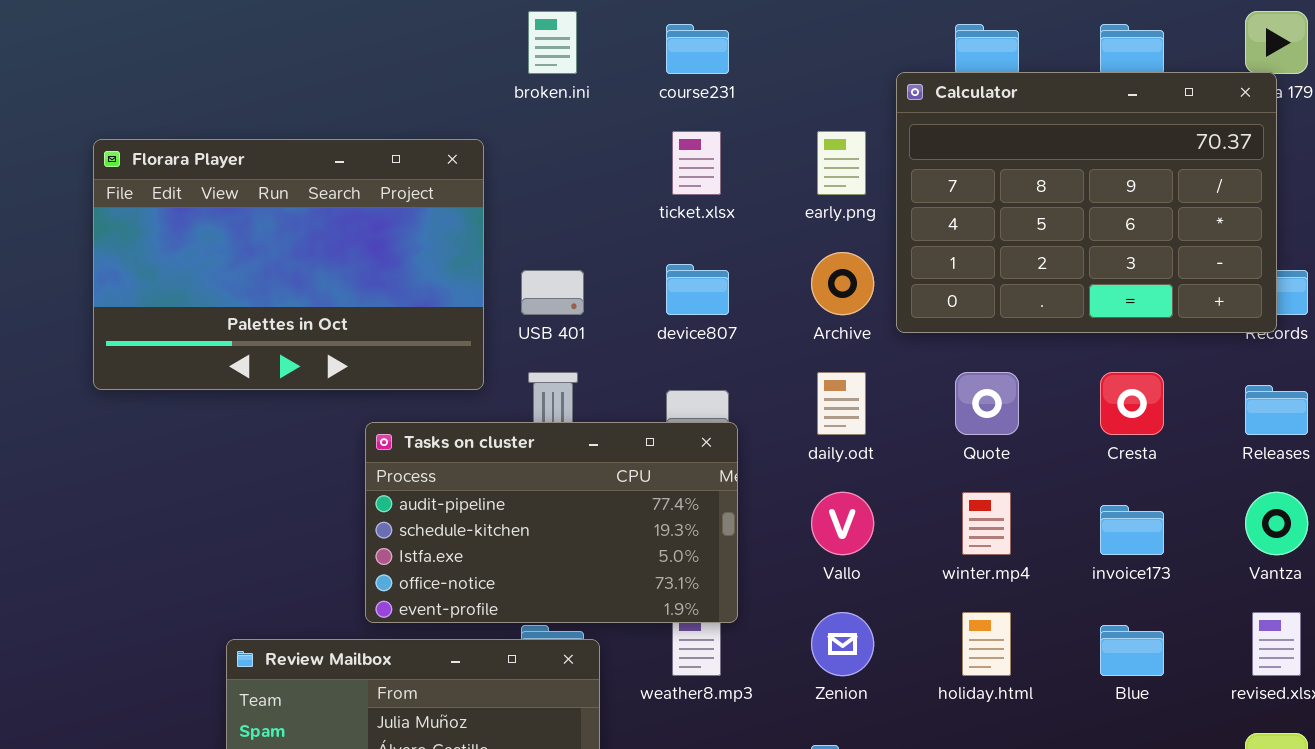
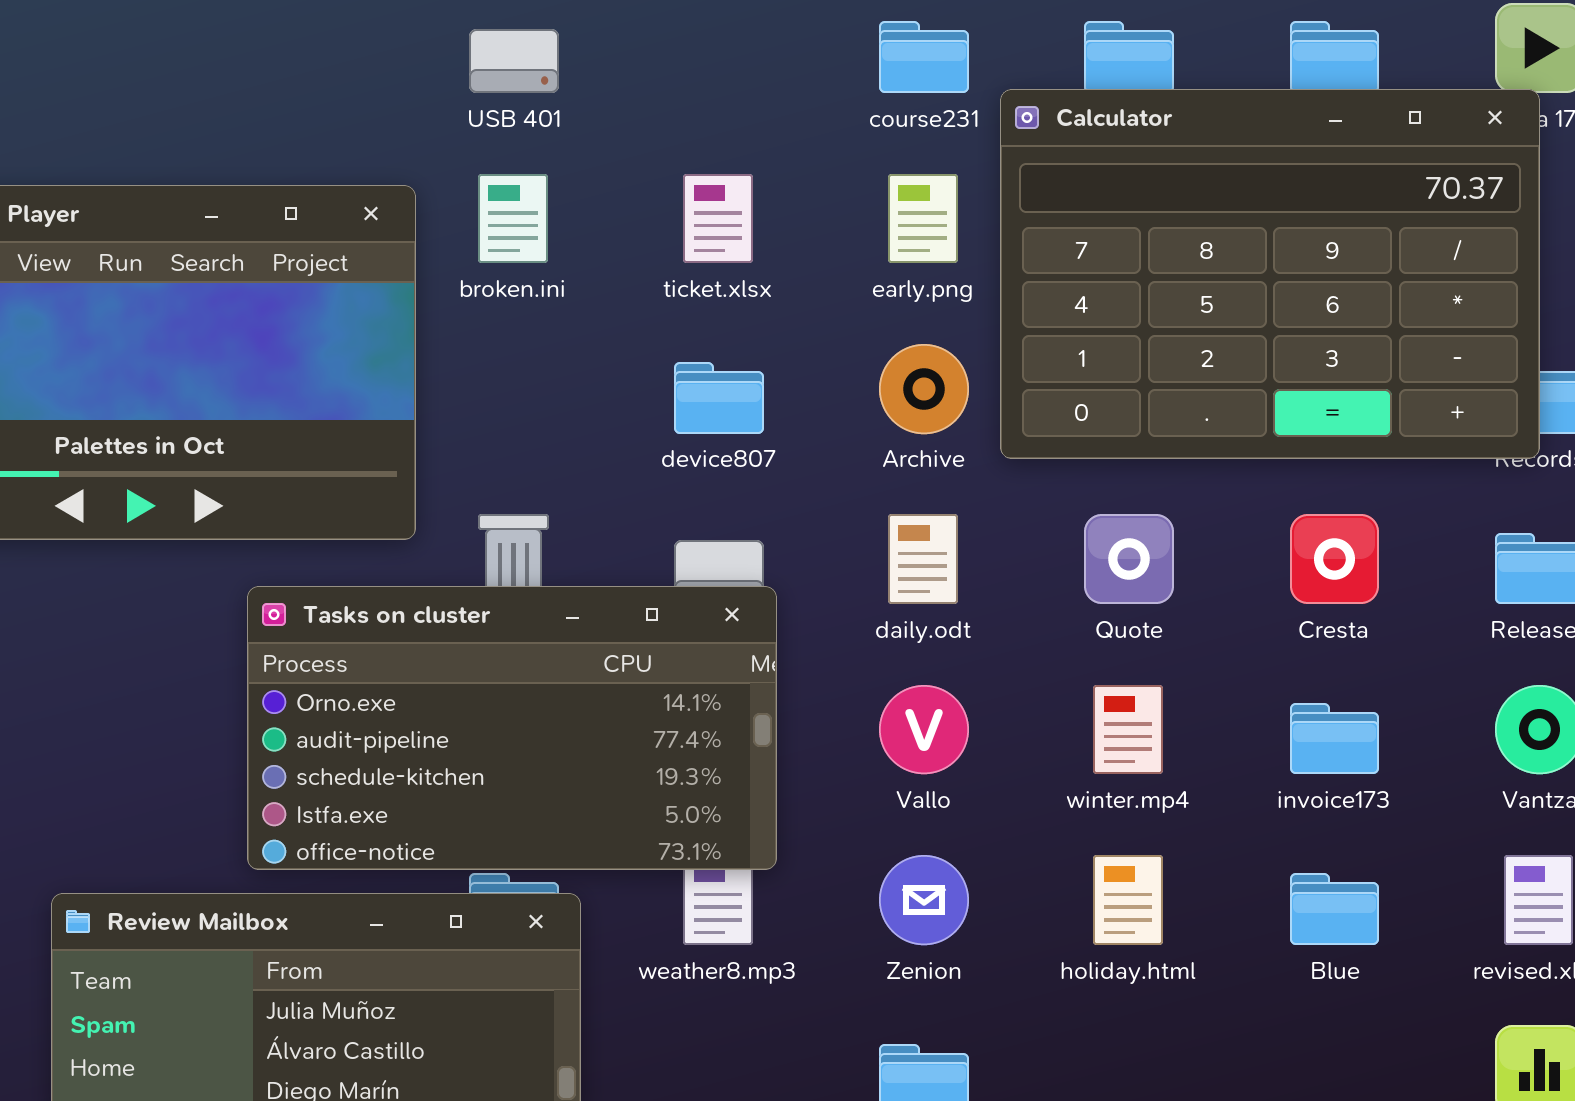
broken.ini: [528,11,577,74] -> [478,174,548,263], moved
course231: [666,24,729,74] -> [879,21,969,93], moved
USB 401: [521,270,584,315] -> [469,29,559,93], moved
Tasks on cluster: [365,422,738,623] -> [247,586,777,870], scrolled up 1 row

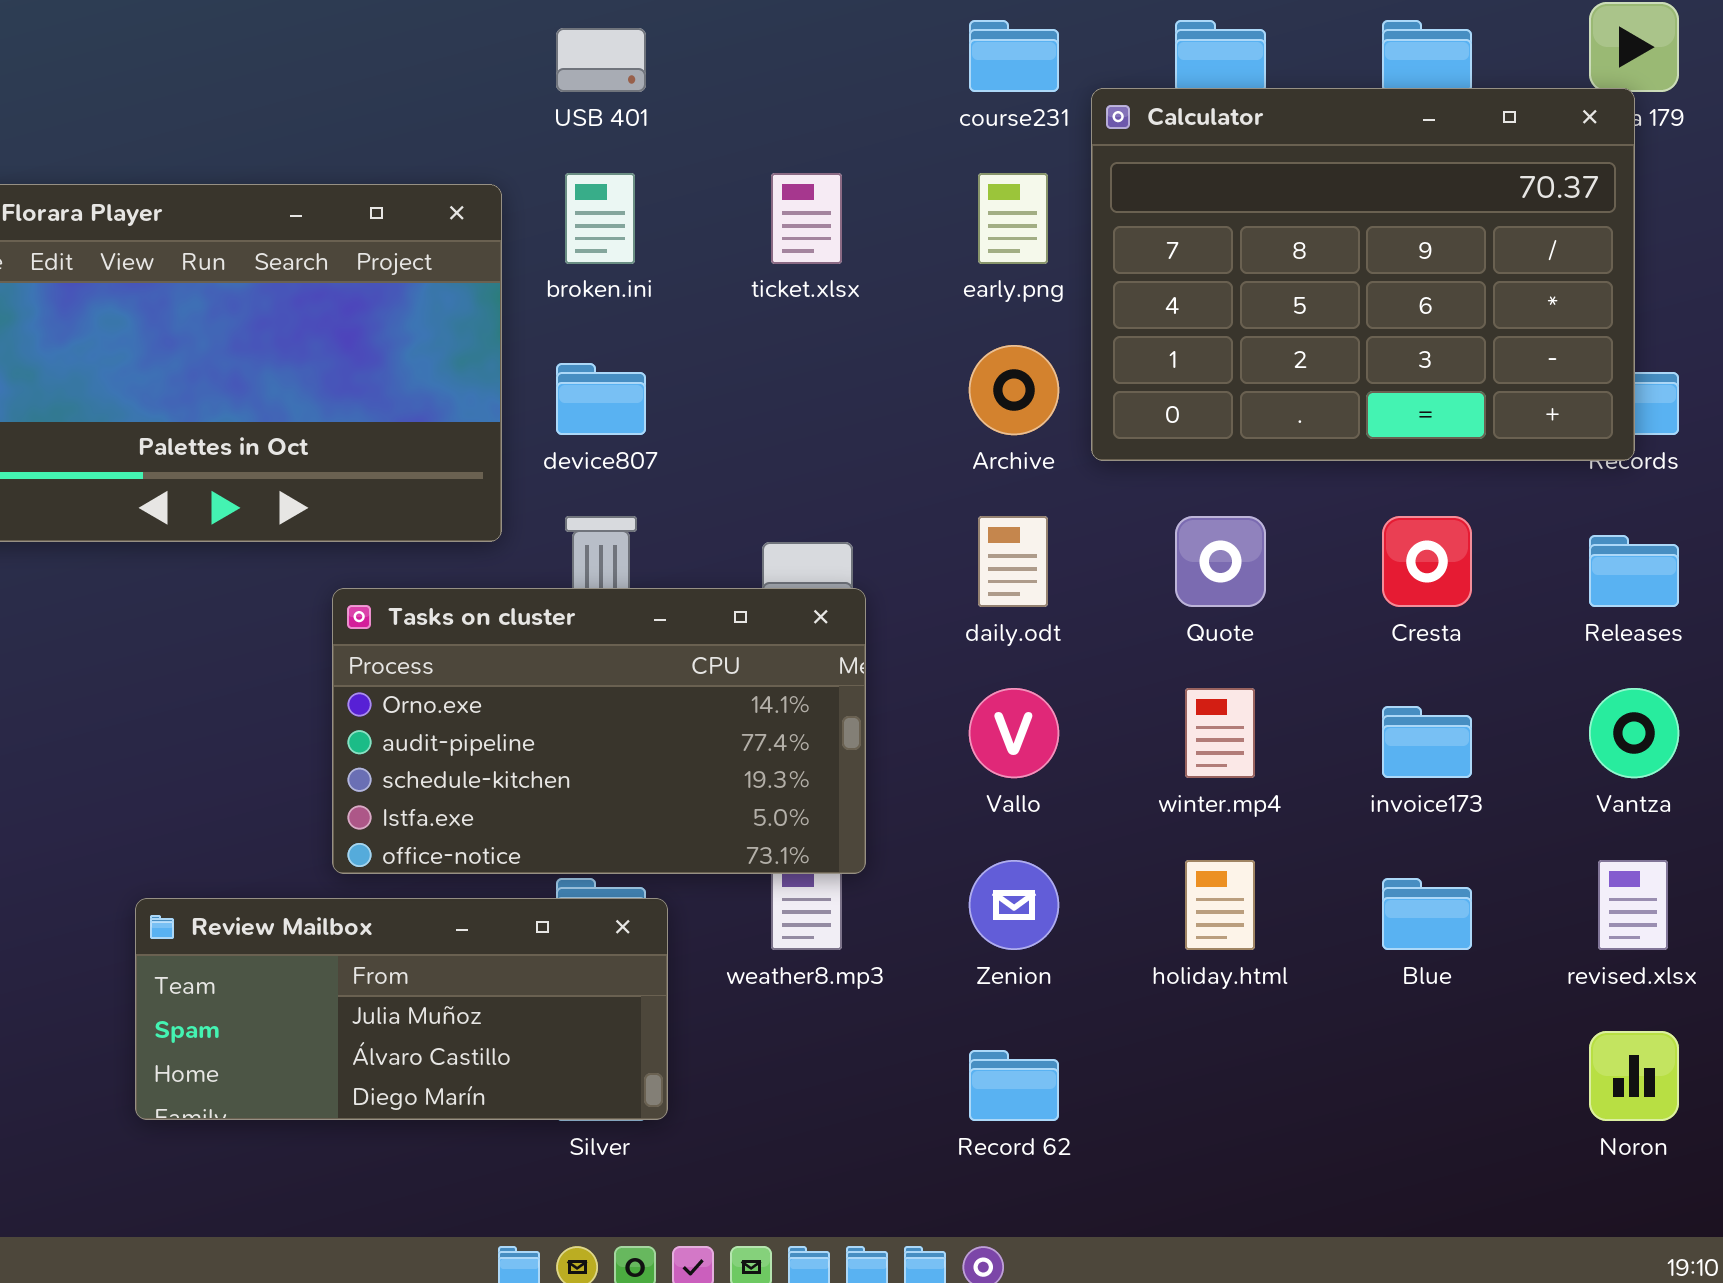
device807: [674,362,764,434] -> [556,363,646,435], moved

